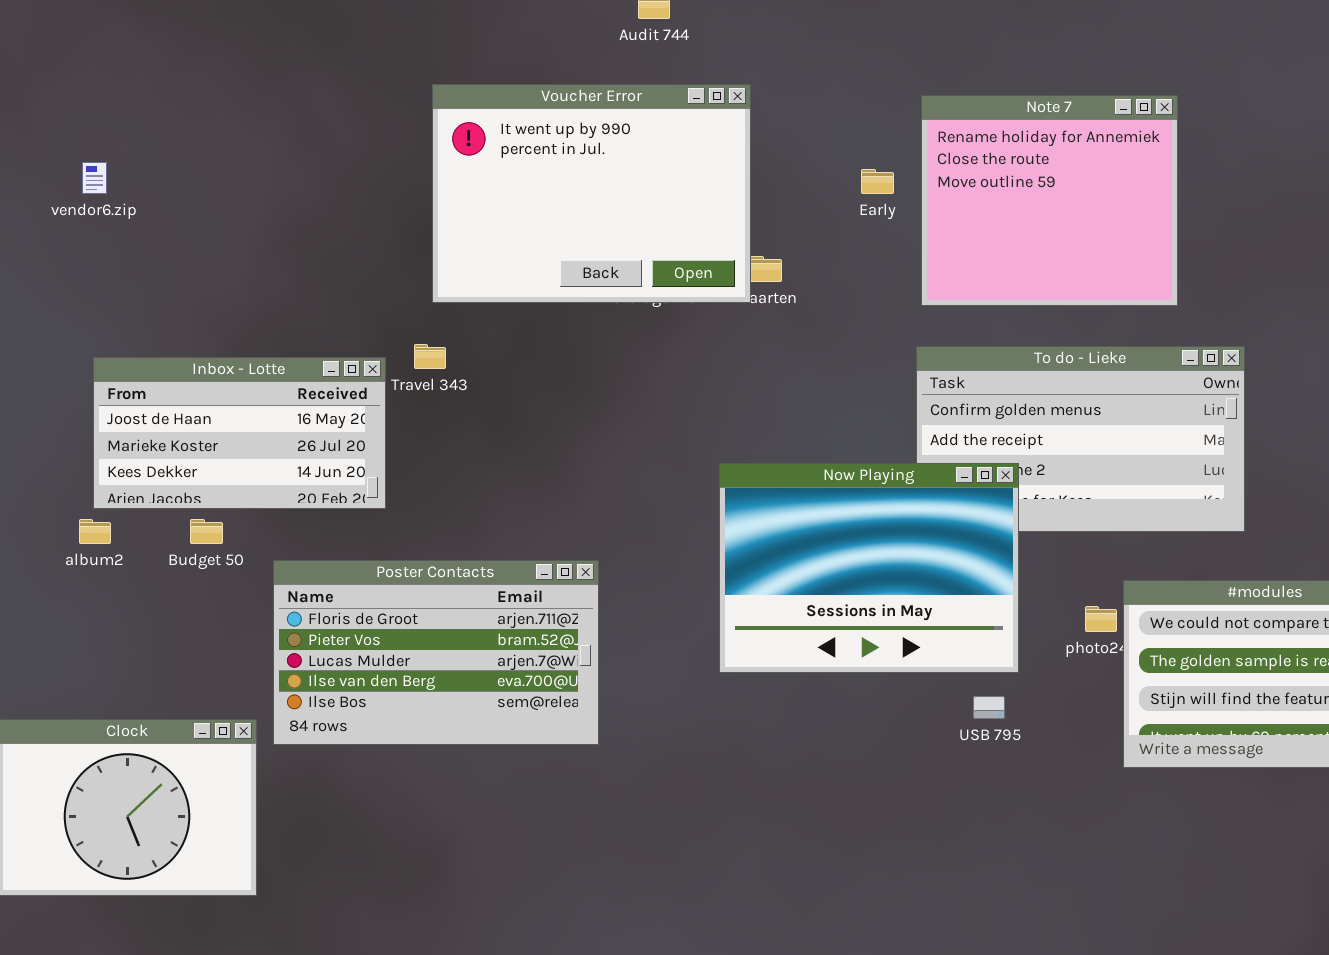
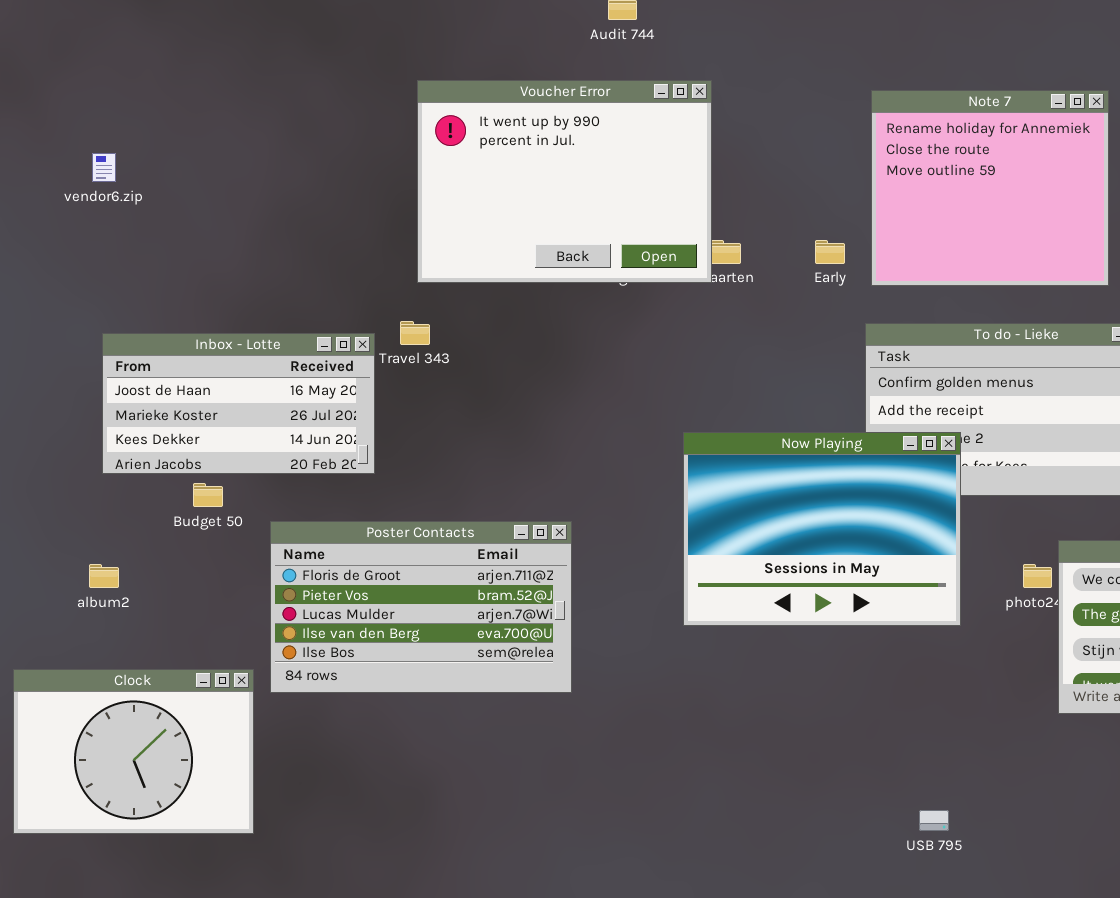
Early: [861,169,894,194] -> [815,240,845,264], moved
album2: [79,519,111,544] -> [89,564,119,588], moved
USB 795: [973,696,1005,719] -> [919,810,949,831], moved

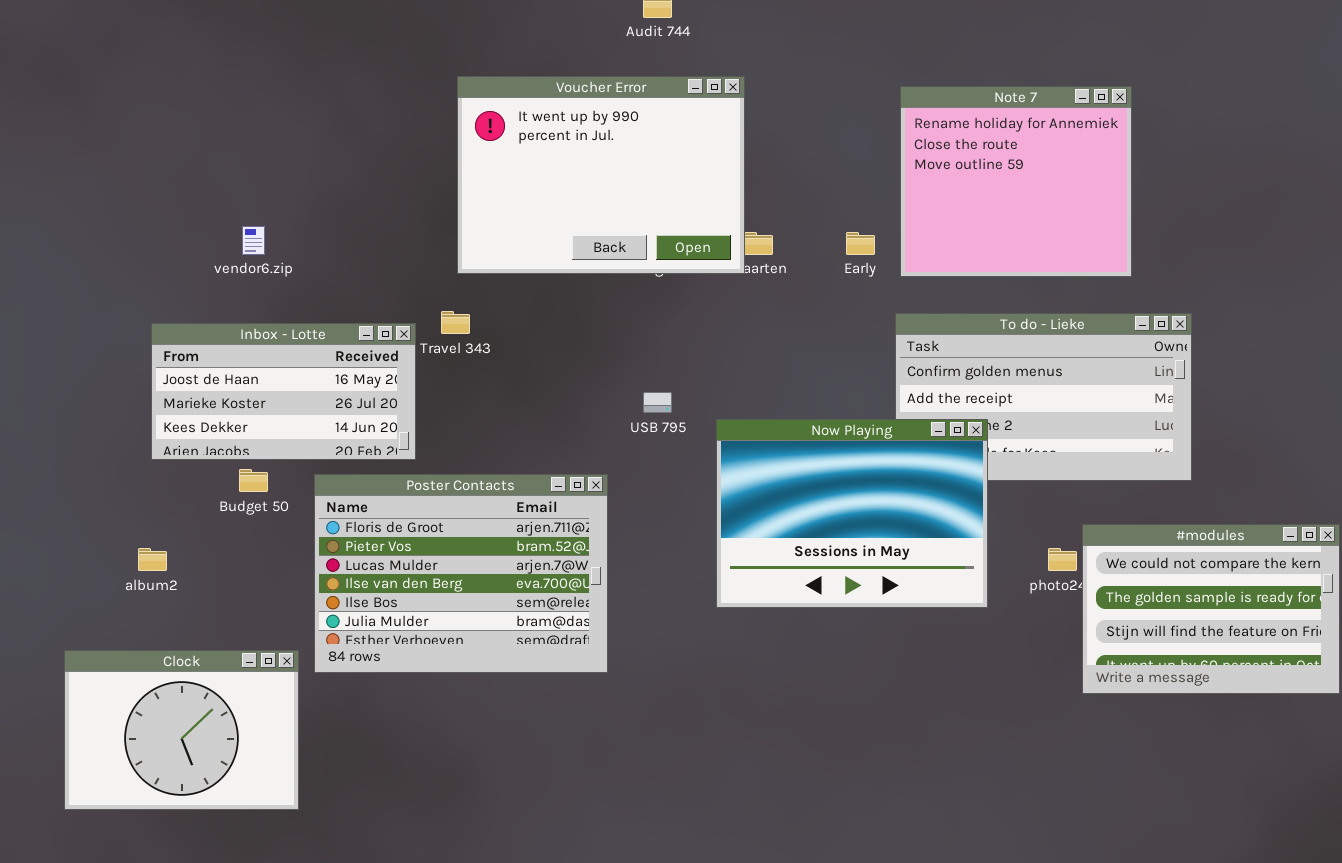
vendor6.zip: [92,153,116,182] -> [242,226,265,255], moved
Poster Contacts: [270,521,572,693] -> [314,474,608,673], resized
USB 795: [919,810,949,831] -> [643,392,672,413], moved

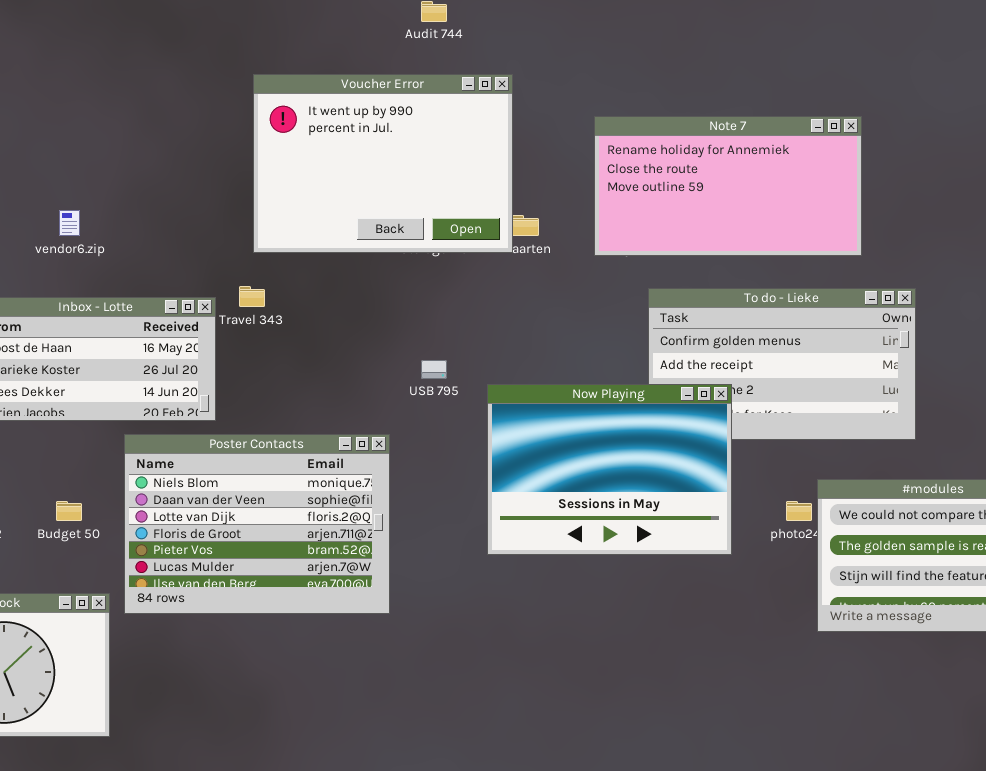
Note 7: [900,86,1132,277] -> [594,116,862,256], resized
Budget 50: [239,469,268,492] -> [56,501,82,521], moved
Poster Contacts: [314,474,608,673] -> [124,434,390,614], scrolled up 3 rows

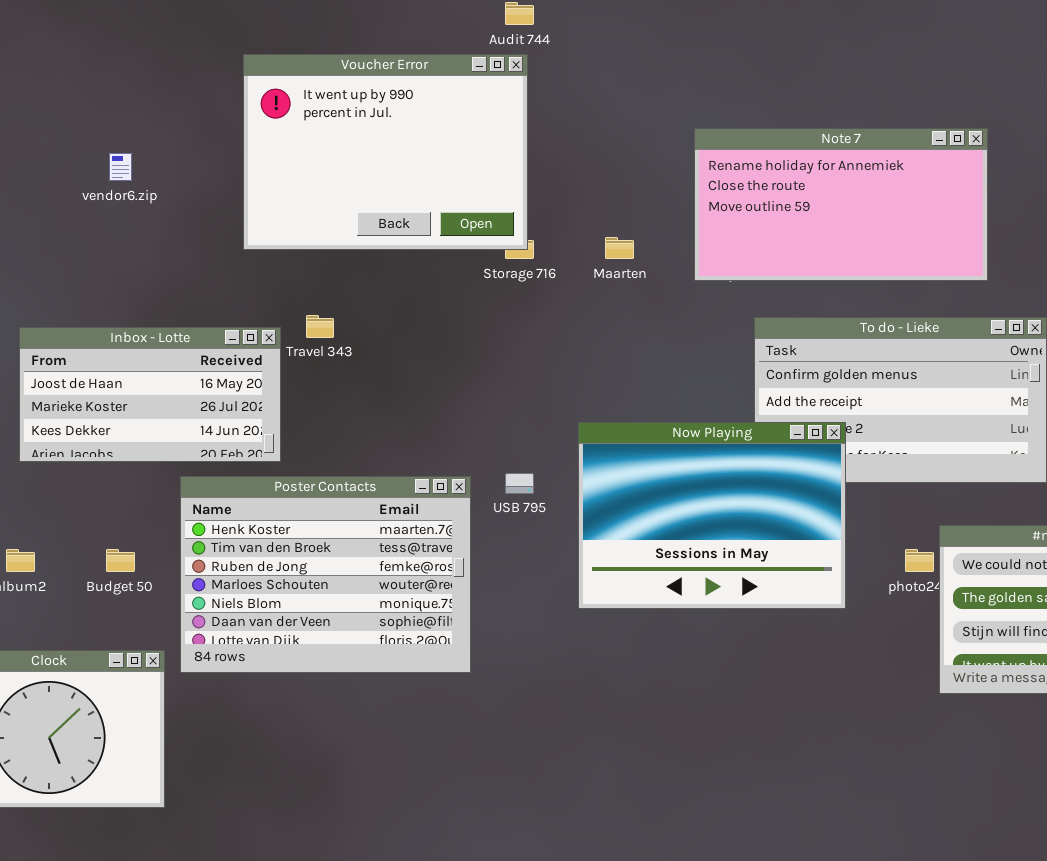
Voucher Error: [253,74,513,253] -> [243,54,528,250], moved
vendor6.zip: [59,210,80,236] -> [109,153,132,181], moved
USB 795: [421,360,447,379] -> [505,473,534,494], moved
Poster Contacts: [124,434,390,614] -> [180,476,471,673], scrolled up 4 rows

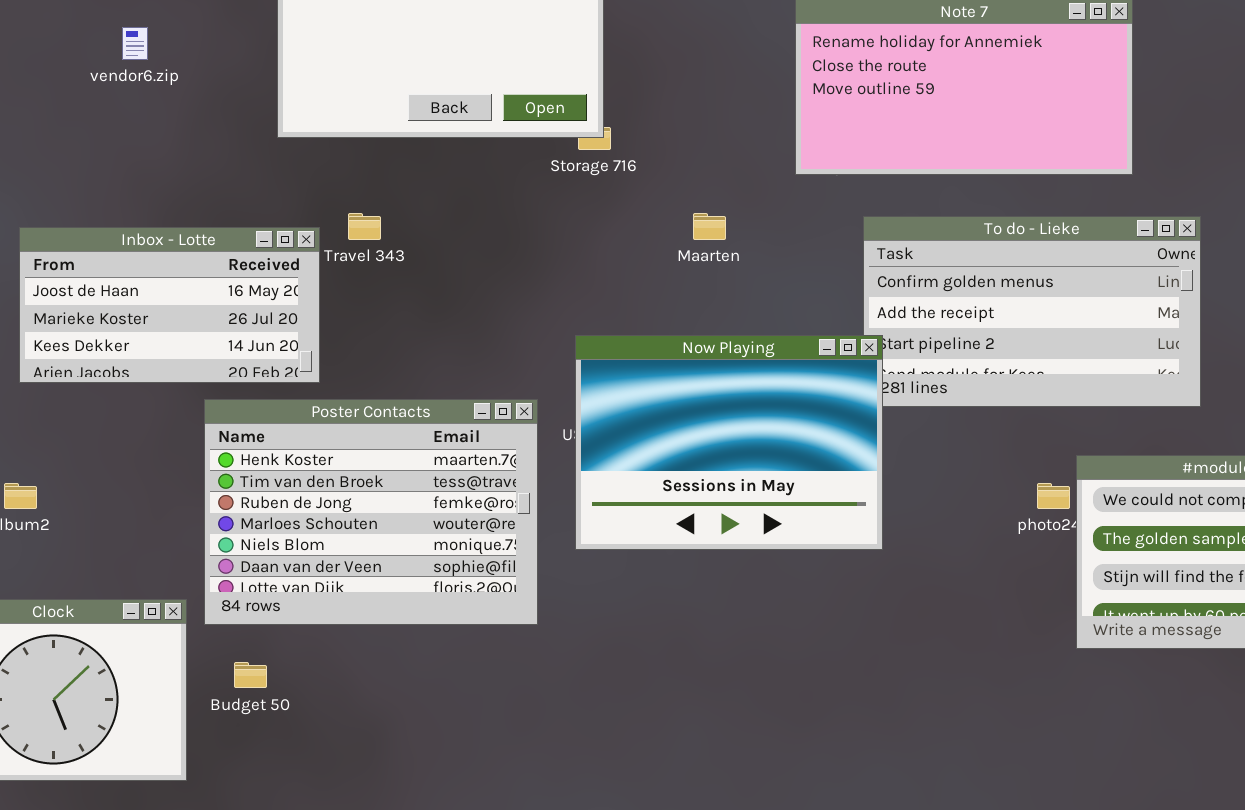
Maarten: [605,237,634,259] -> [693,213,726,240], moved
Now Playing: [578,422,846,609] -> [575,335,883,550], moved
Budget 50: [106,549,135,572] -> [234,662,267,688], moved

